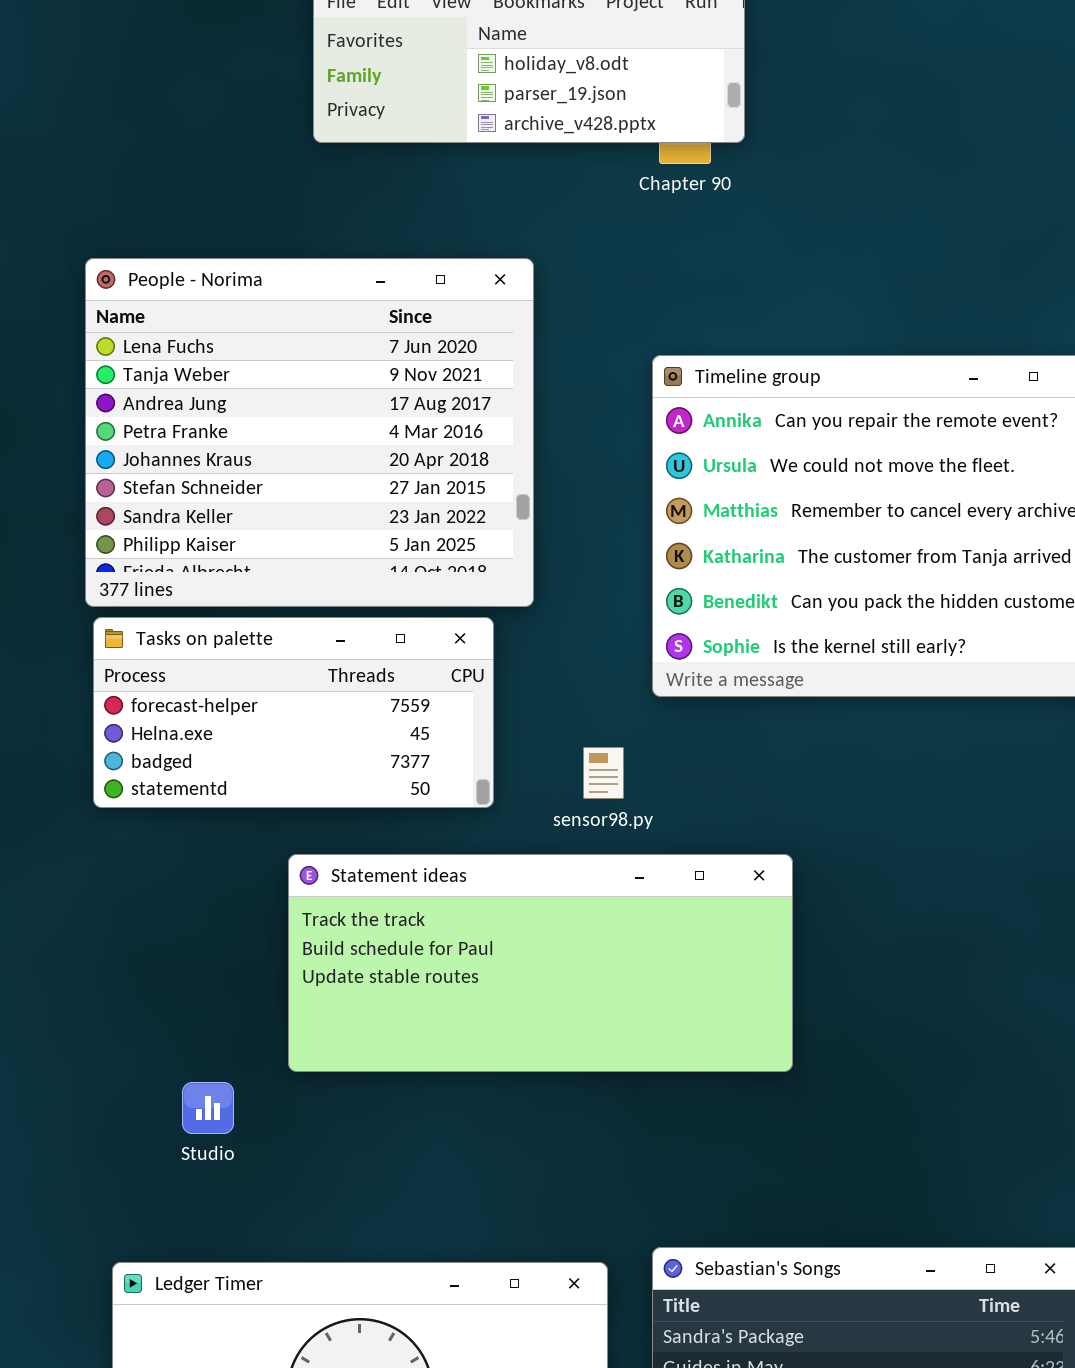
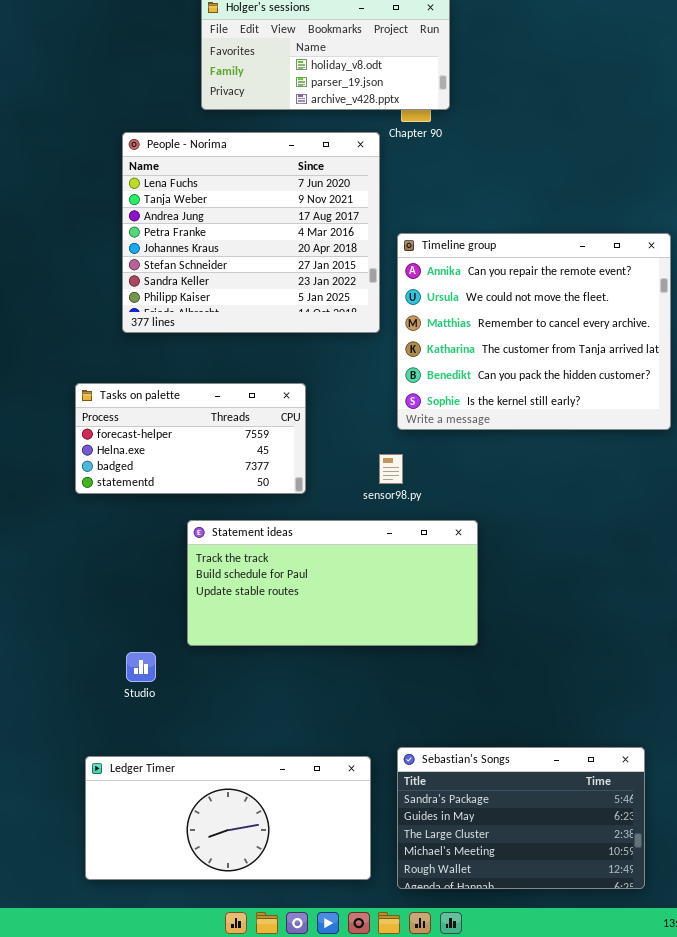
People - Norima: [85,258,534,607] -> [122,132,380,333], moved
sensor98.py: [583,747,624,799] -> [379,454,403,484], moved

